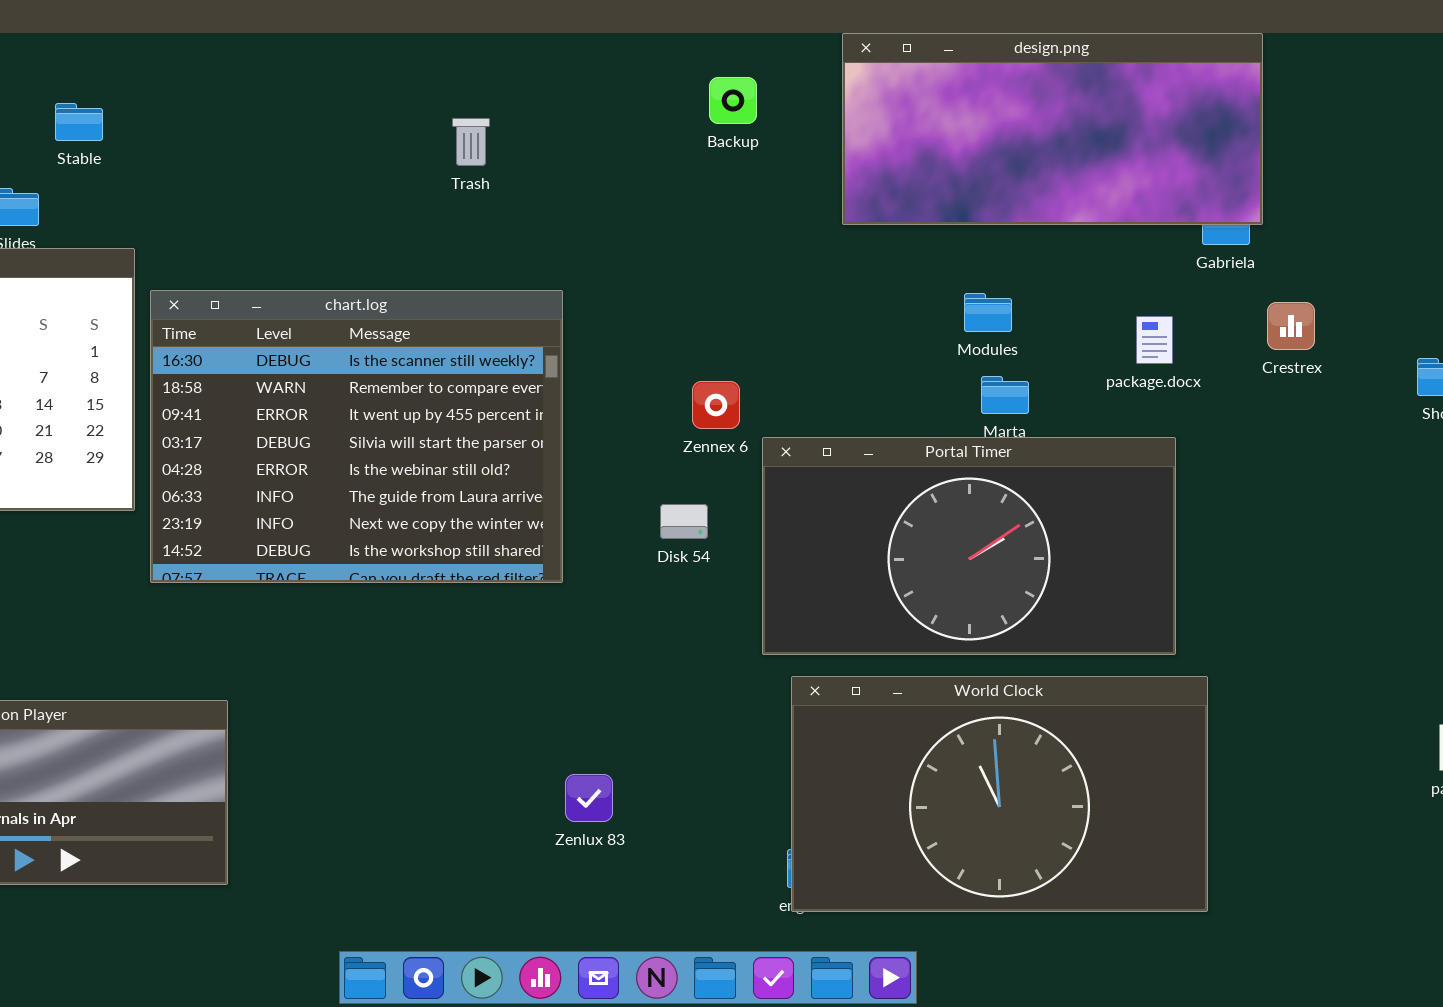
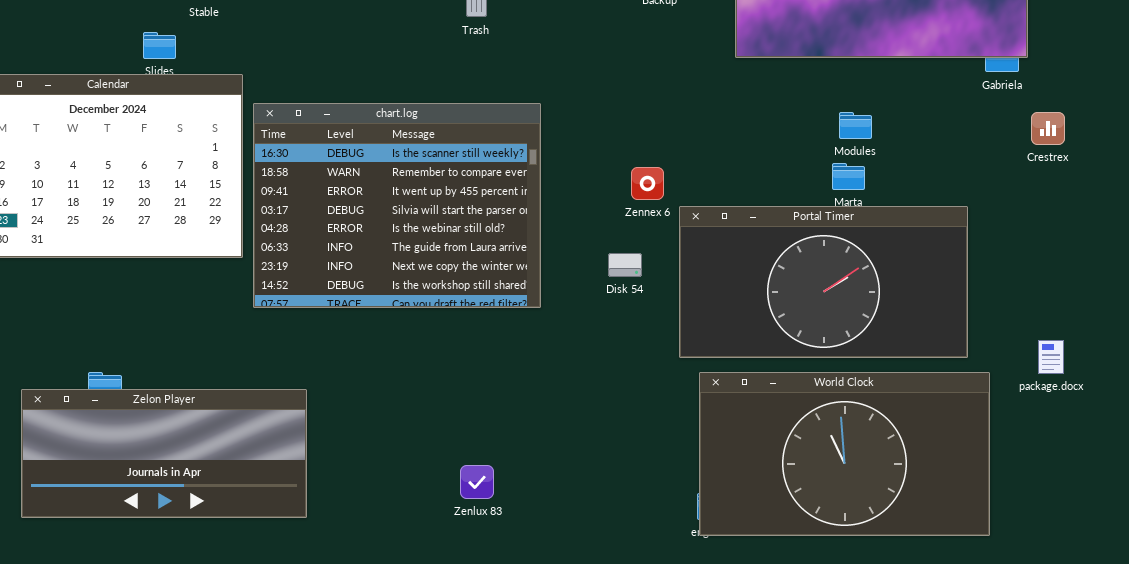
Modules: [964,293,1012,332] -> [839,112,872,139], moved
package.docx: [1136,316,1173,364] -> [1038,340,1064,374], moved
Zenlux 83: [565,774,613,822] -> [460,465,494,499], moved

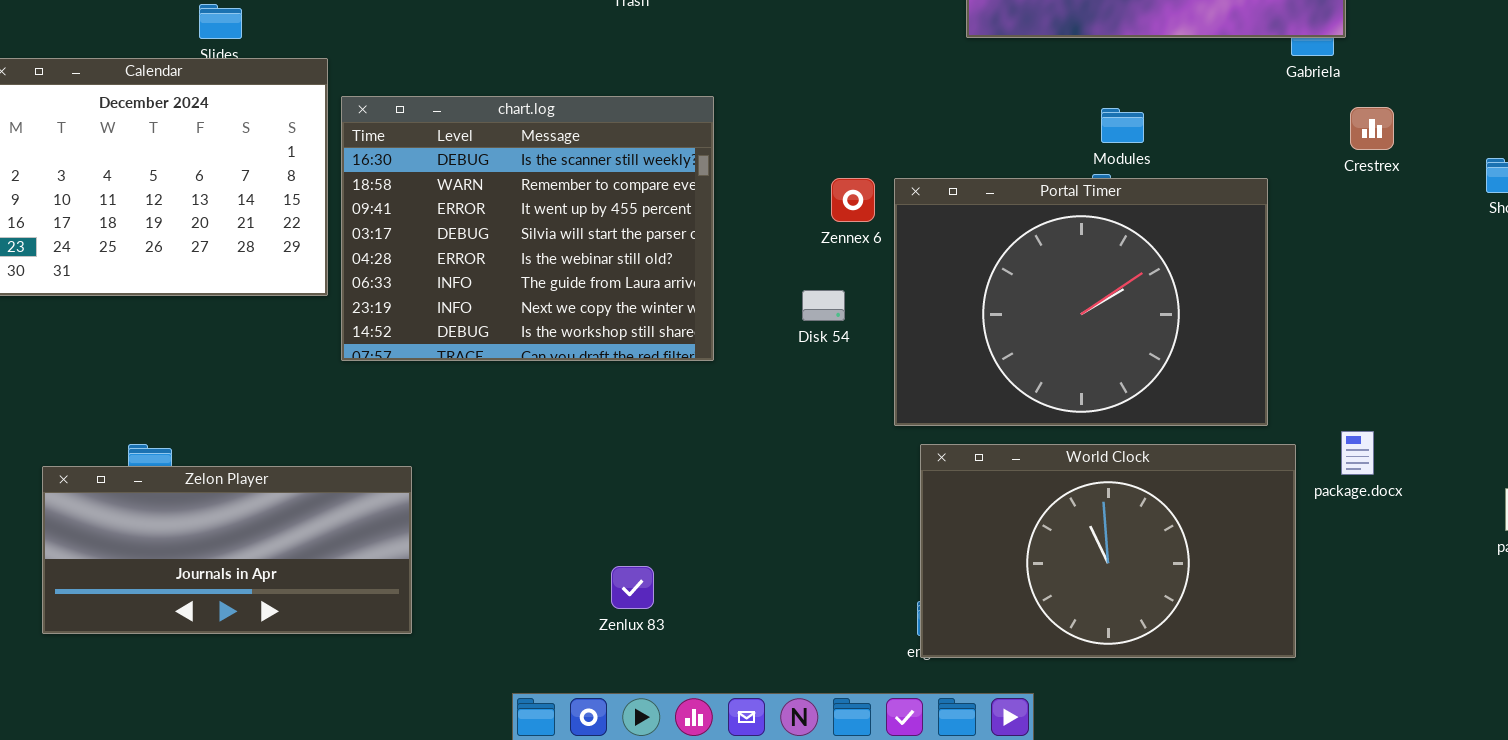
Portal Timer: [679,206,968,358] -> [894,178,1268,426], resized
package.docx: [1038,340,1064,374] -> [1341,431,1374,475], moved

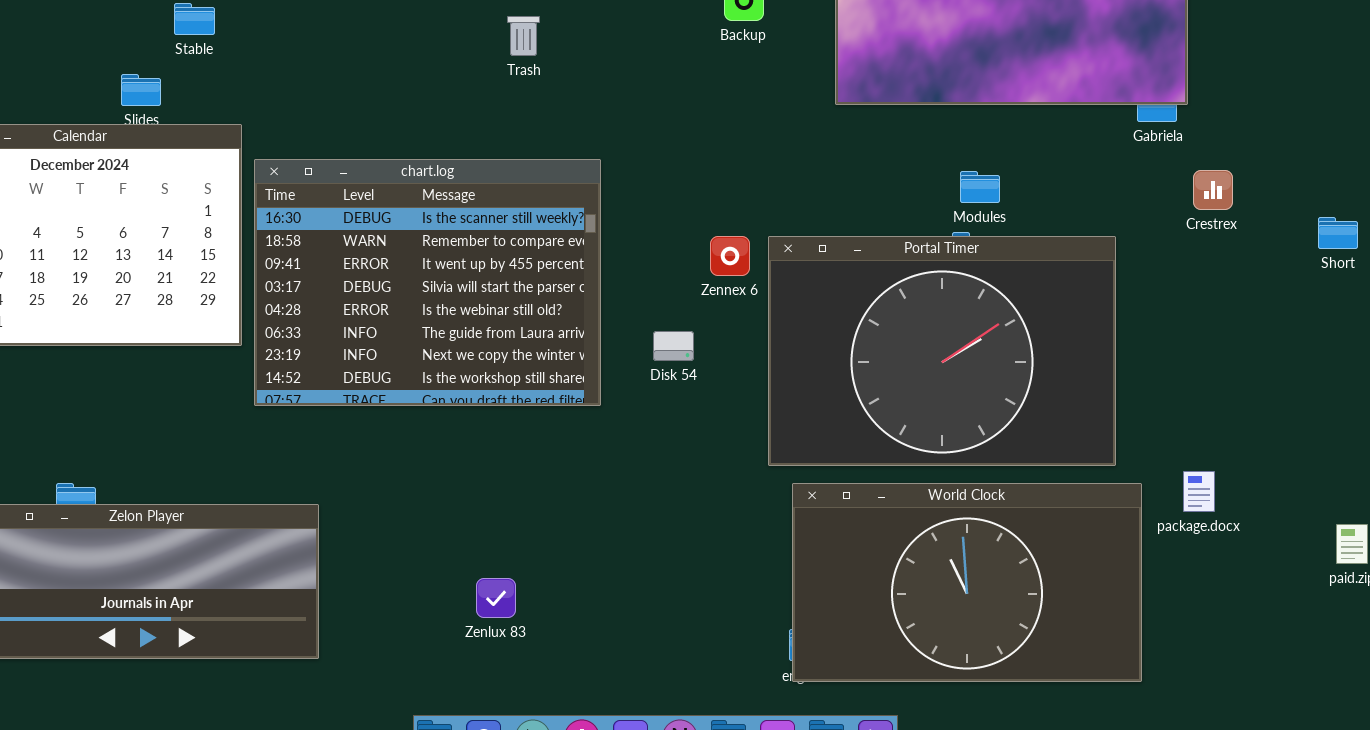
Disk 54: [802,290,845,321] -> [653,331,694,361], moved
Zenlux 83: [611,566,654,609] -> [476,578,516,618], moved

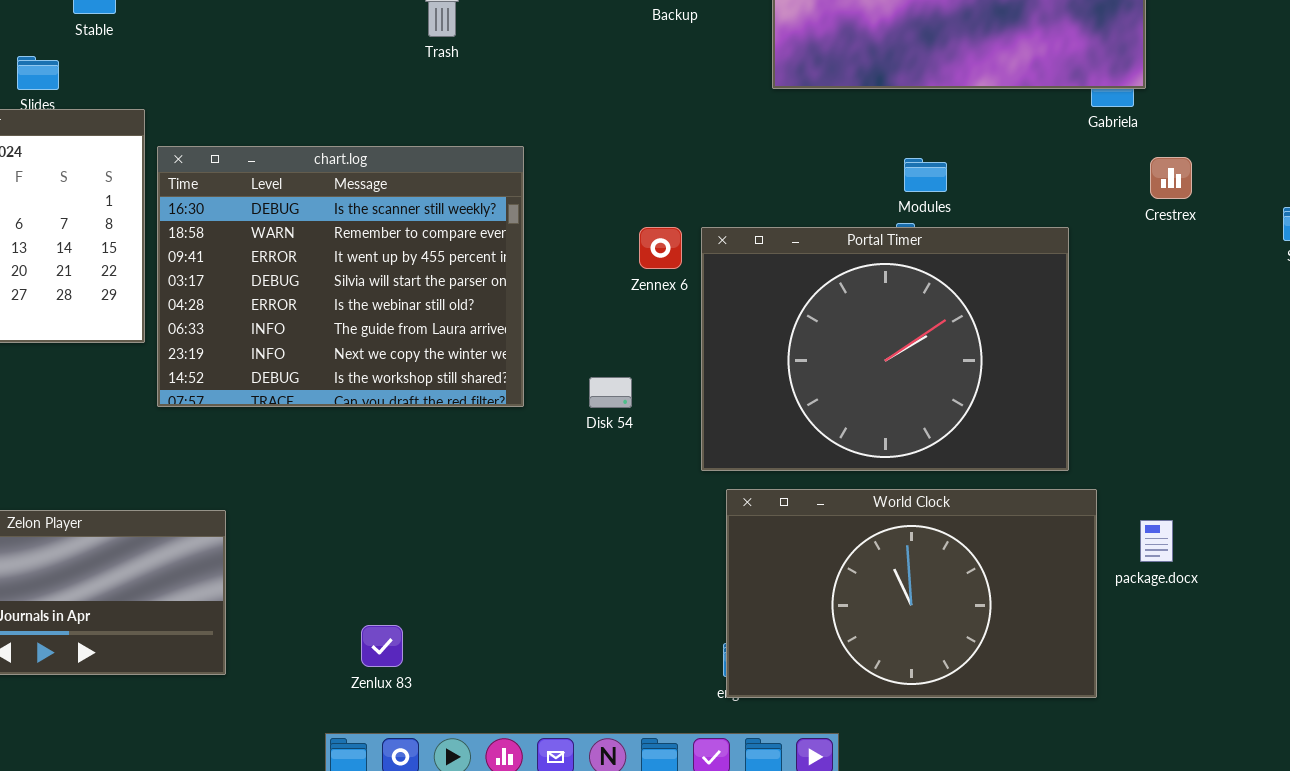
Disk 54: [653,331,694,361] -> [589,377,632,408], moved
package.docx: [1183,471,1215,512] -> [1140,520,1173,562], moved
Zenlux 83: [476,578,516,618] -> [361,625,403,667], moved

